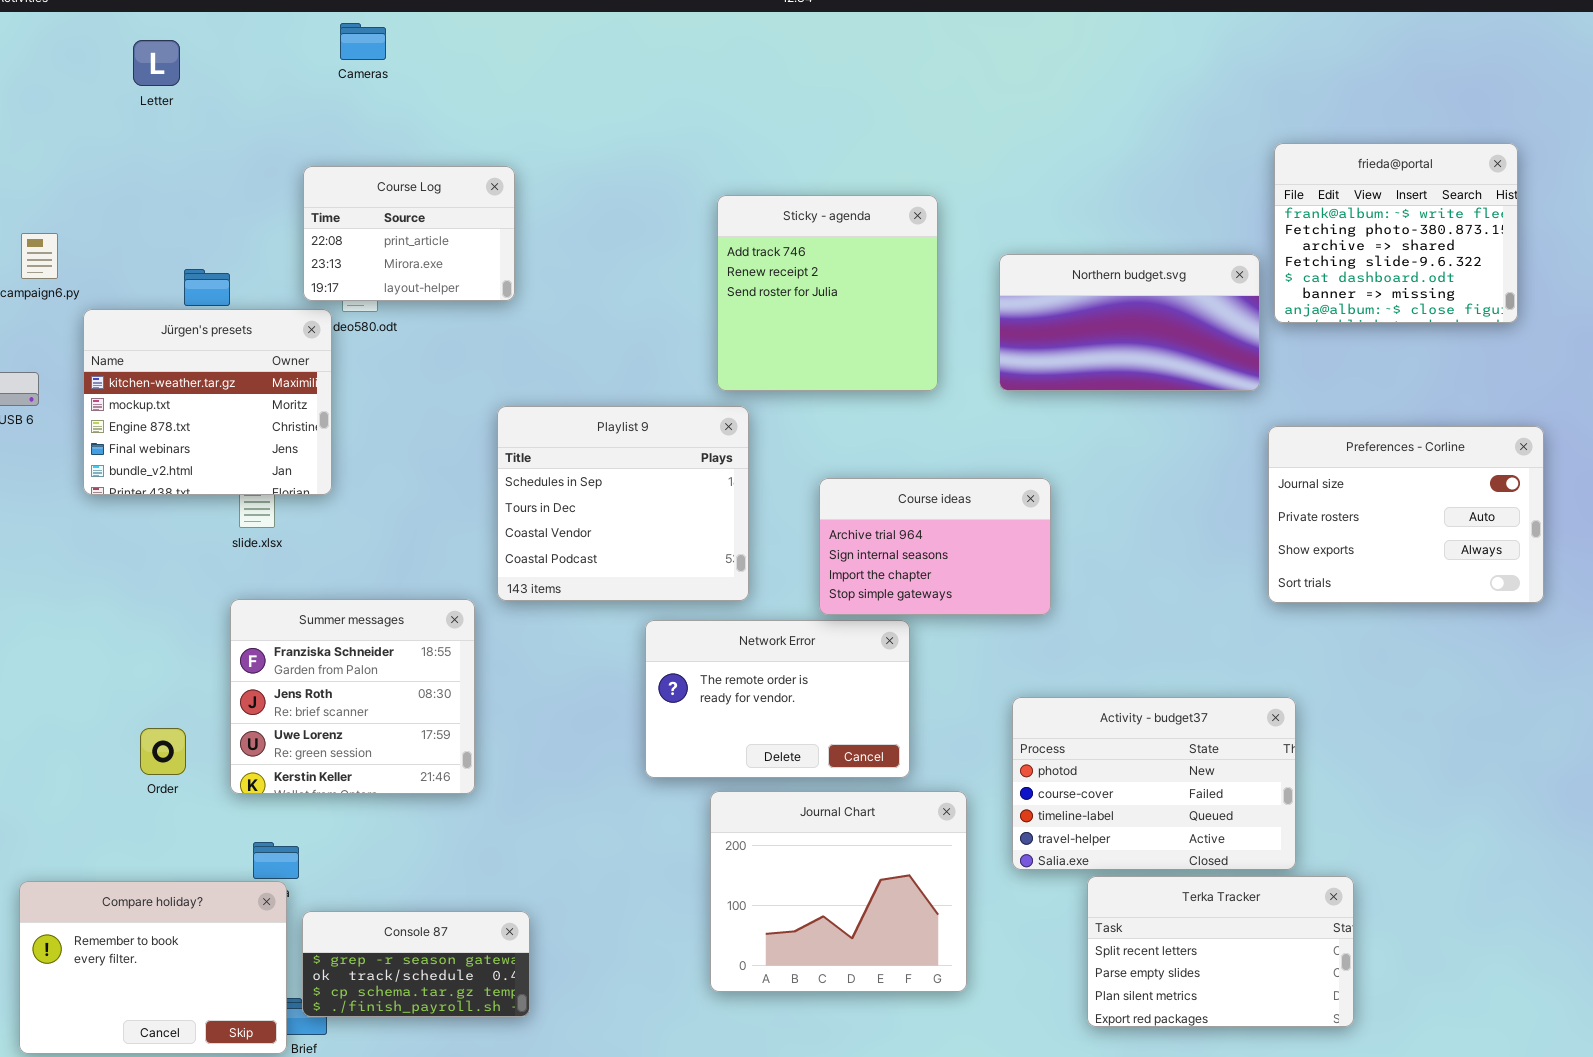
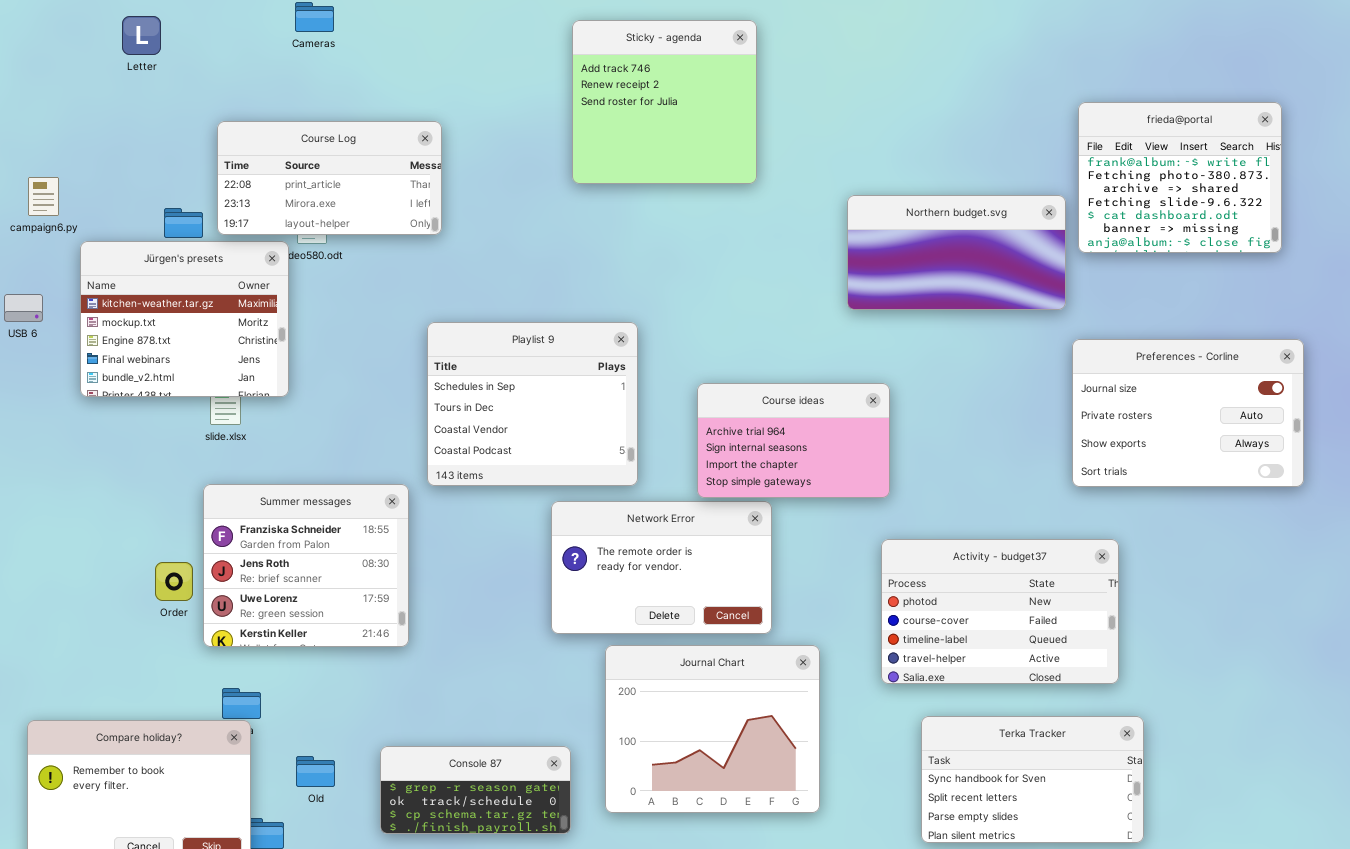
Course Log: [303,166,515,301] -> [217,121,442,235], resized
Sticky - agenda: [717,195,938,391] -> [572,20,757,184], moved
Activity - budget37: [1012,697,1296,870] -> [881,539,1119,684], moved
Order: [140,728,186,775] -> [155,562,193,601], moved
Terka Tracker: [1087,876,1354,1027] -> [921,716,1144,843], scrolled up 1 row
Console 87: [302,911,530,1017] -> [380,746,571,834], moved

